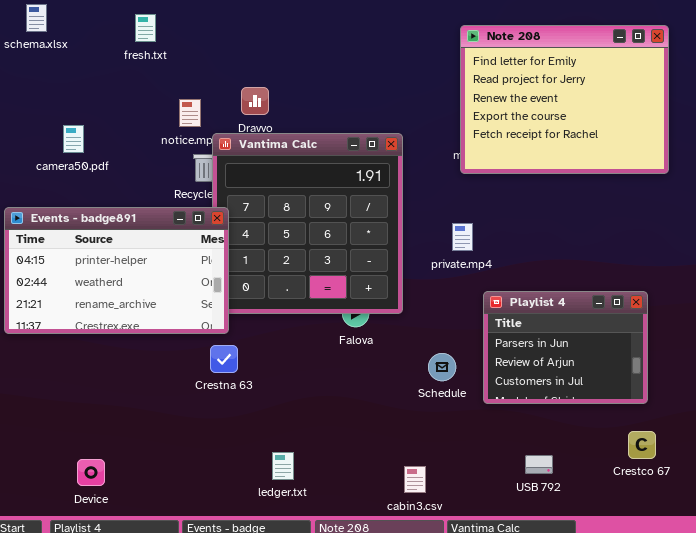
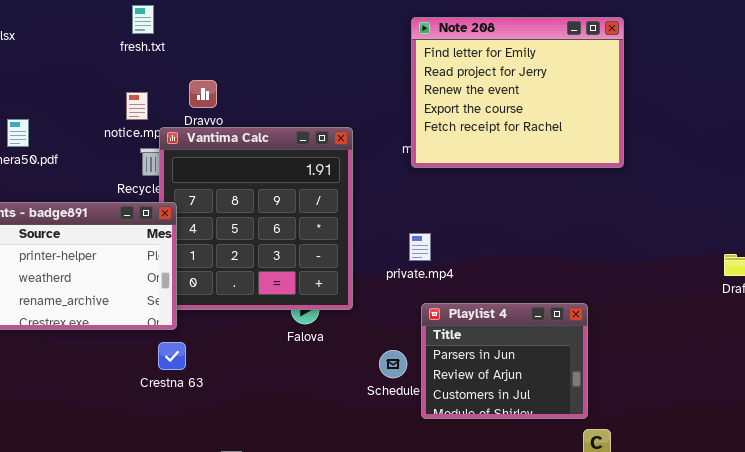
fresh.txt: [135,14,156,42] -> [132,5,154,34], moved
private.mp4: [452,223,473,251] -> [409,233,431,261], moved
Playlist 4: [483,291,648,404] -> [421,303,588,419], moved

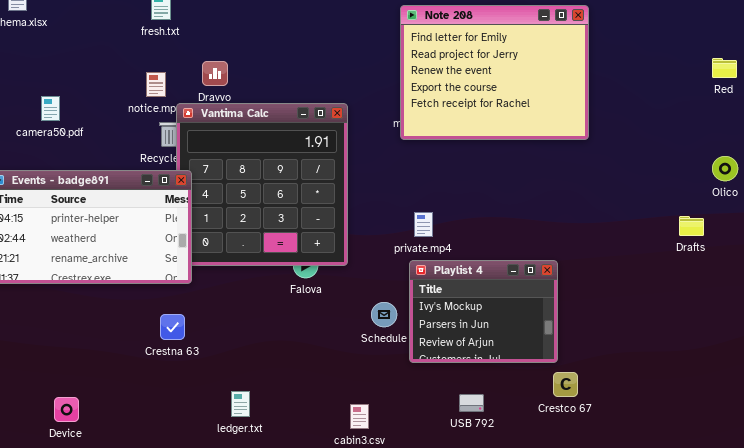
private.mp4: [409,233,431,261] -> [414,212,433,237], moved
Playlist 4: [421,303,588,419] -> [409,260,558,363], scrolled up 1 row
Crestna 63: [158,342,186,370] -> [160,314,185,340], moved

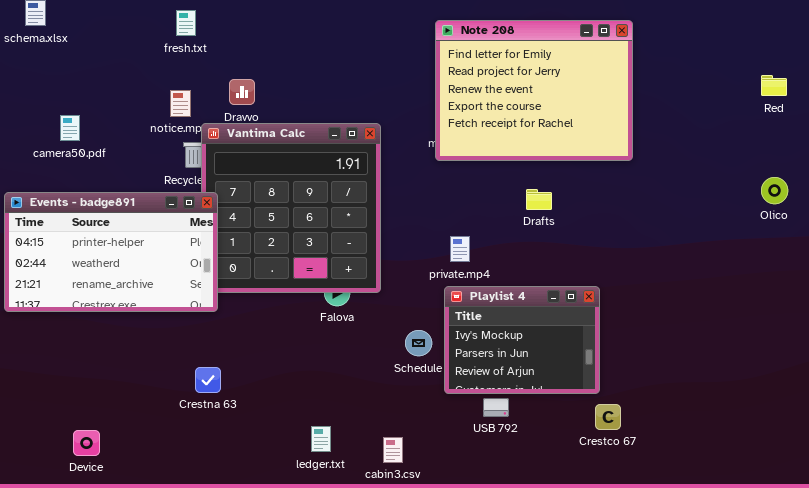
Drafts: [679,216,704,236] -> [526,189,552,210], moved
Crestna 63: [160,314,185,340] -> [195,367,221,393], moved
ledger.txt: [231,391,250,417] -> [311,426,331,452], moved
USB 792: [459,394,484,412] -> [483,398,509,417], moved

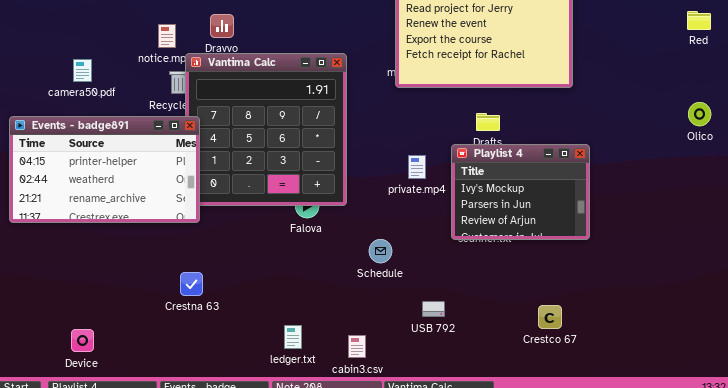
camera50.pdf: [60,115,80,141] -> [73,59,92,82], moved
Playlist 4: [444,286,600,394] -> [451,144,590,240], moved
USB 792: [483,398,509,417] -> [422,301,445,317], moved

